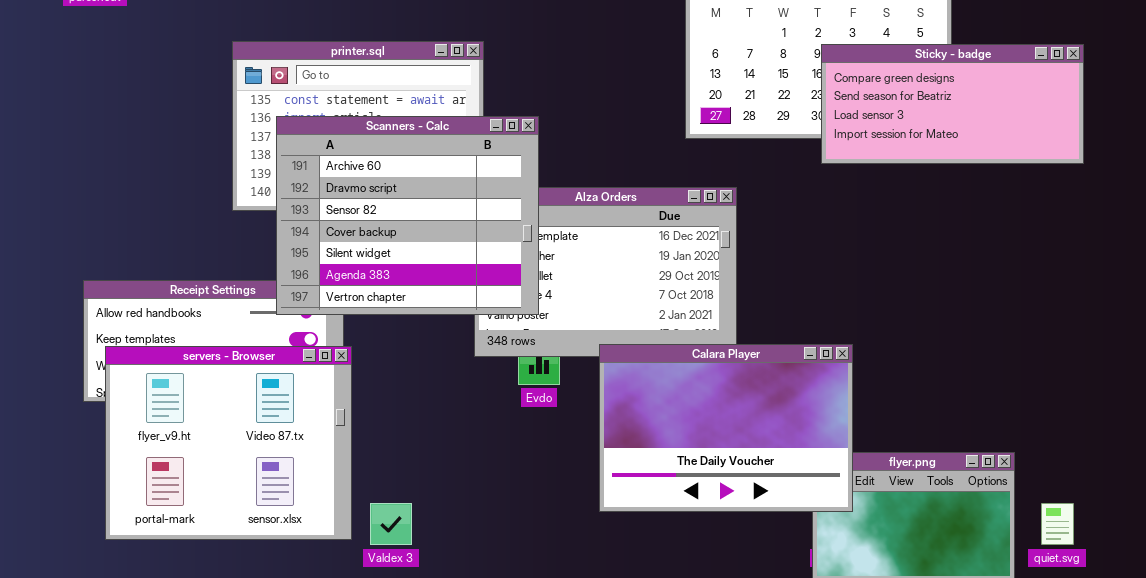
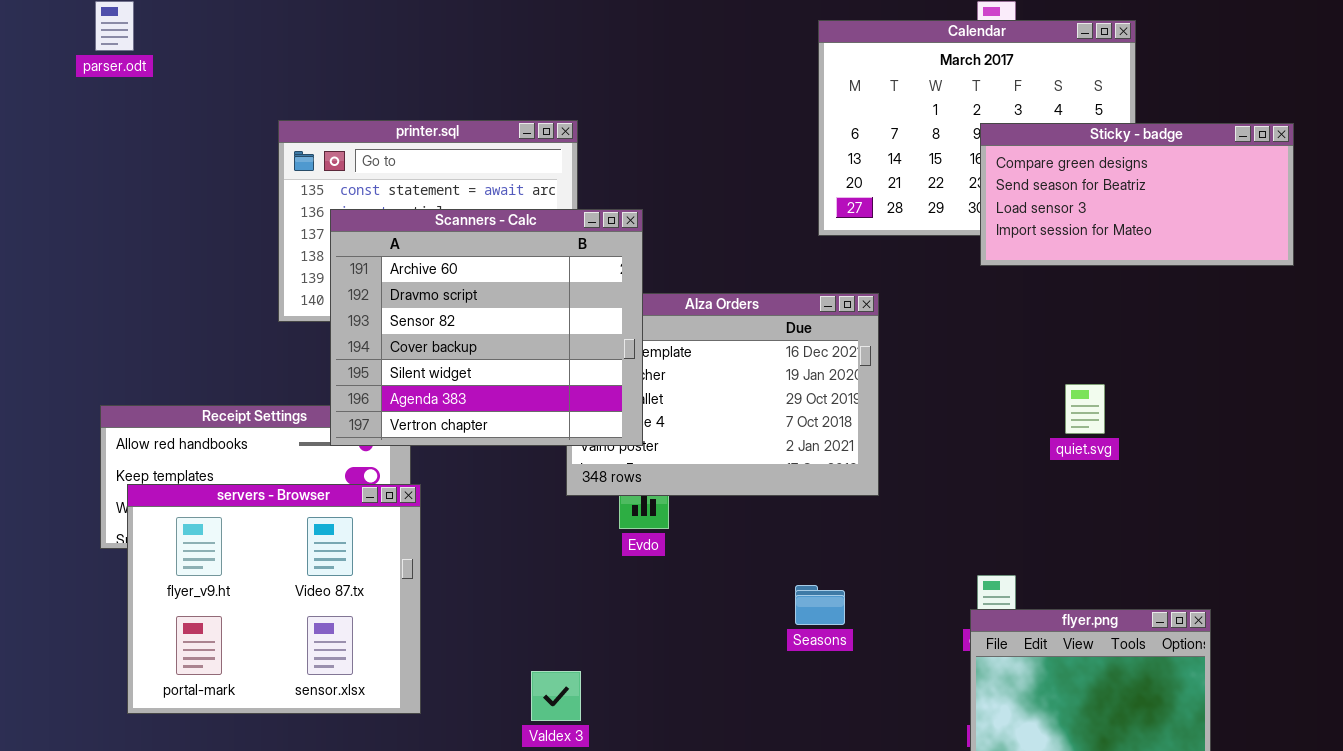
Calara Player: [599,344,853,512] -> none, closed
Valdex 3: [370,503,412,545] -> [531,671,581,721], moved
quiet.svg: [1041,503,1074,545] -> [1065,384,1105,434], moved

